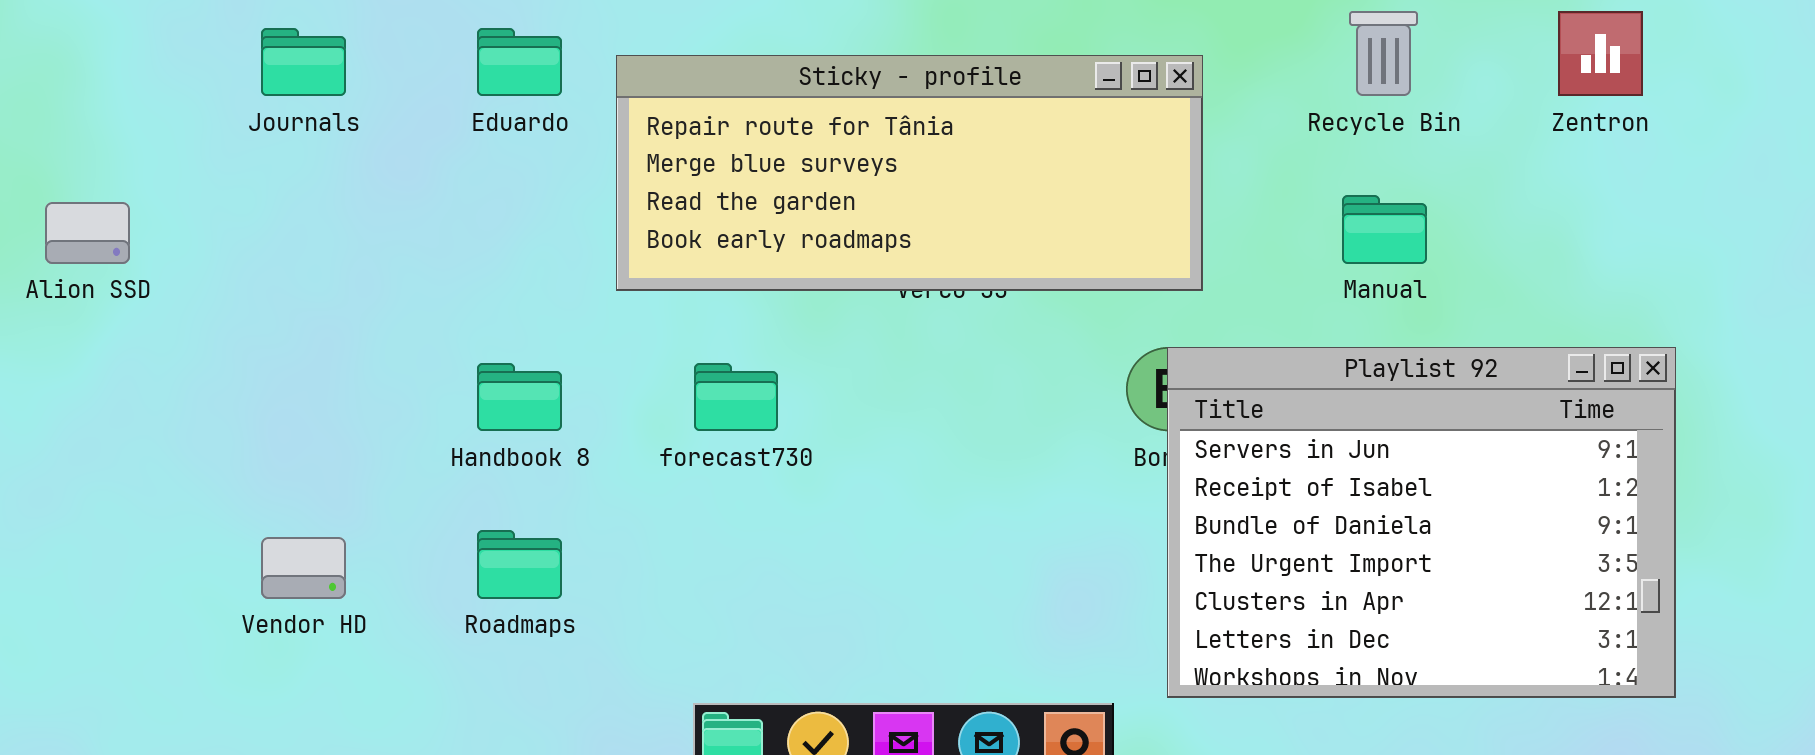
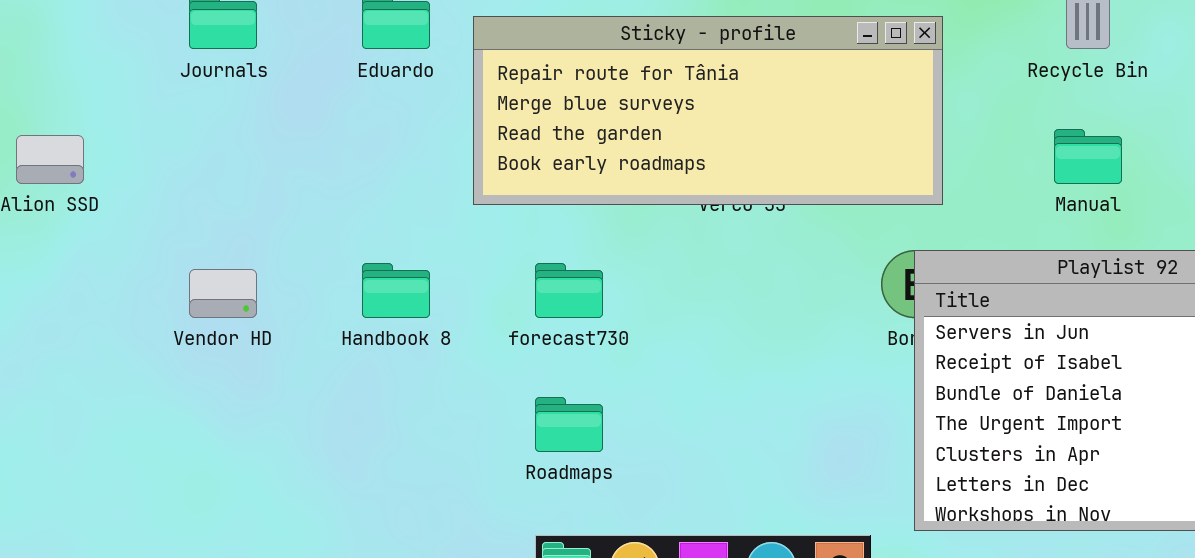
Roadmaps: [477,530,562,599] -> [535,397,603,452], moved
Vendor HD: [261,537,346,599] -> [189,269,257,318], moved

